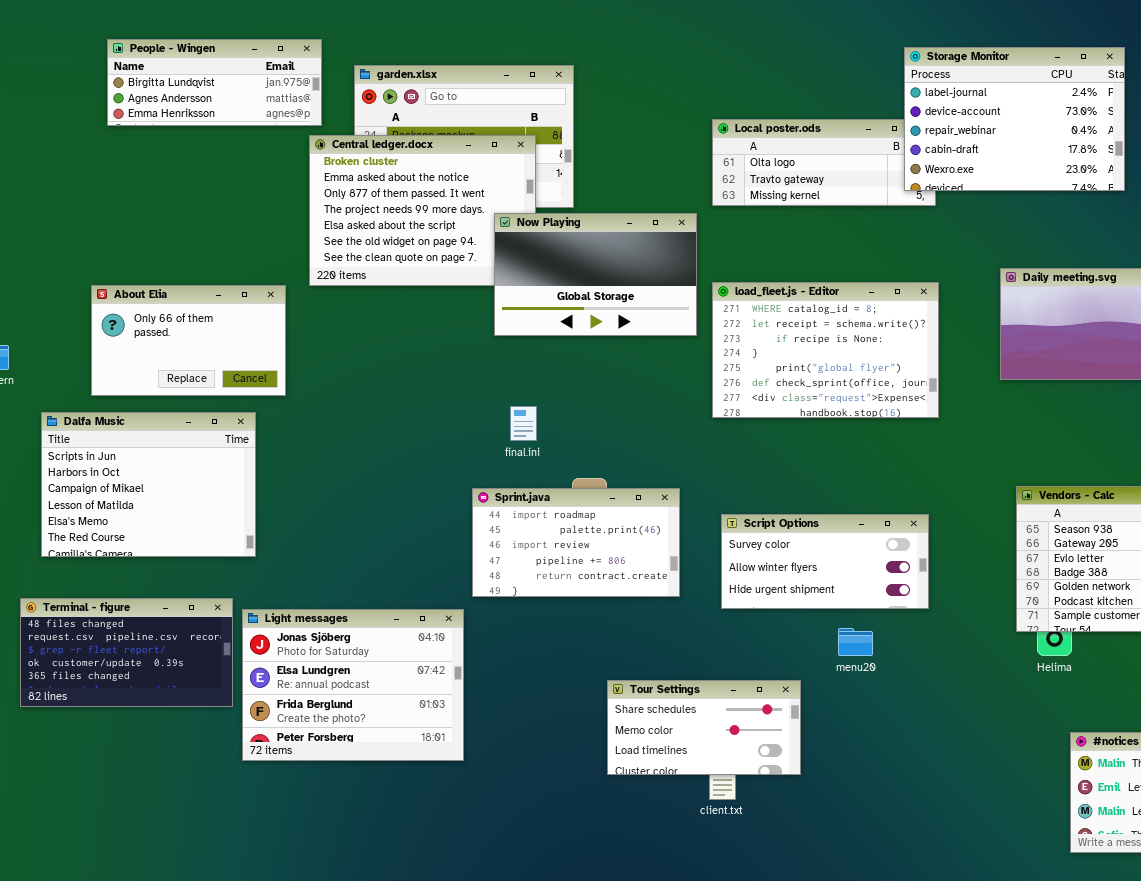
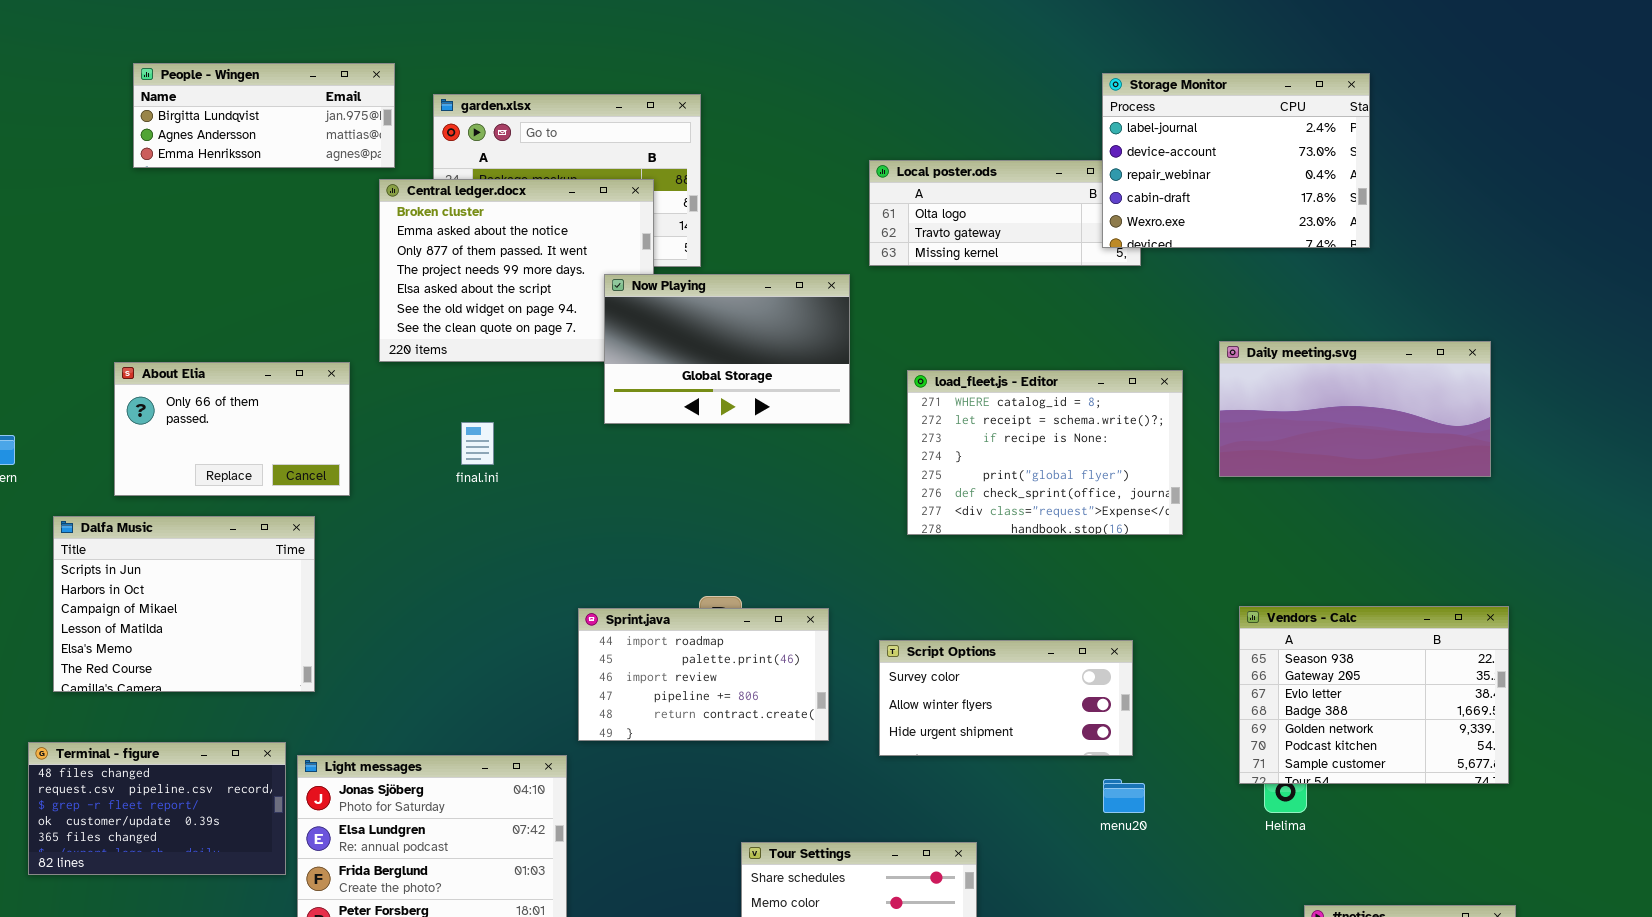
load_fleet.js - Editor: [712,282,939,418] -> [907,370,1183,535], moved
final.ini: [510,406,537,441] -> [461,422,494,465], moved
menu20: [838,628,873,656] -> [1103,779,1145,813], moved

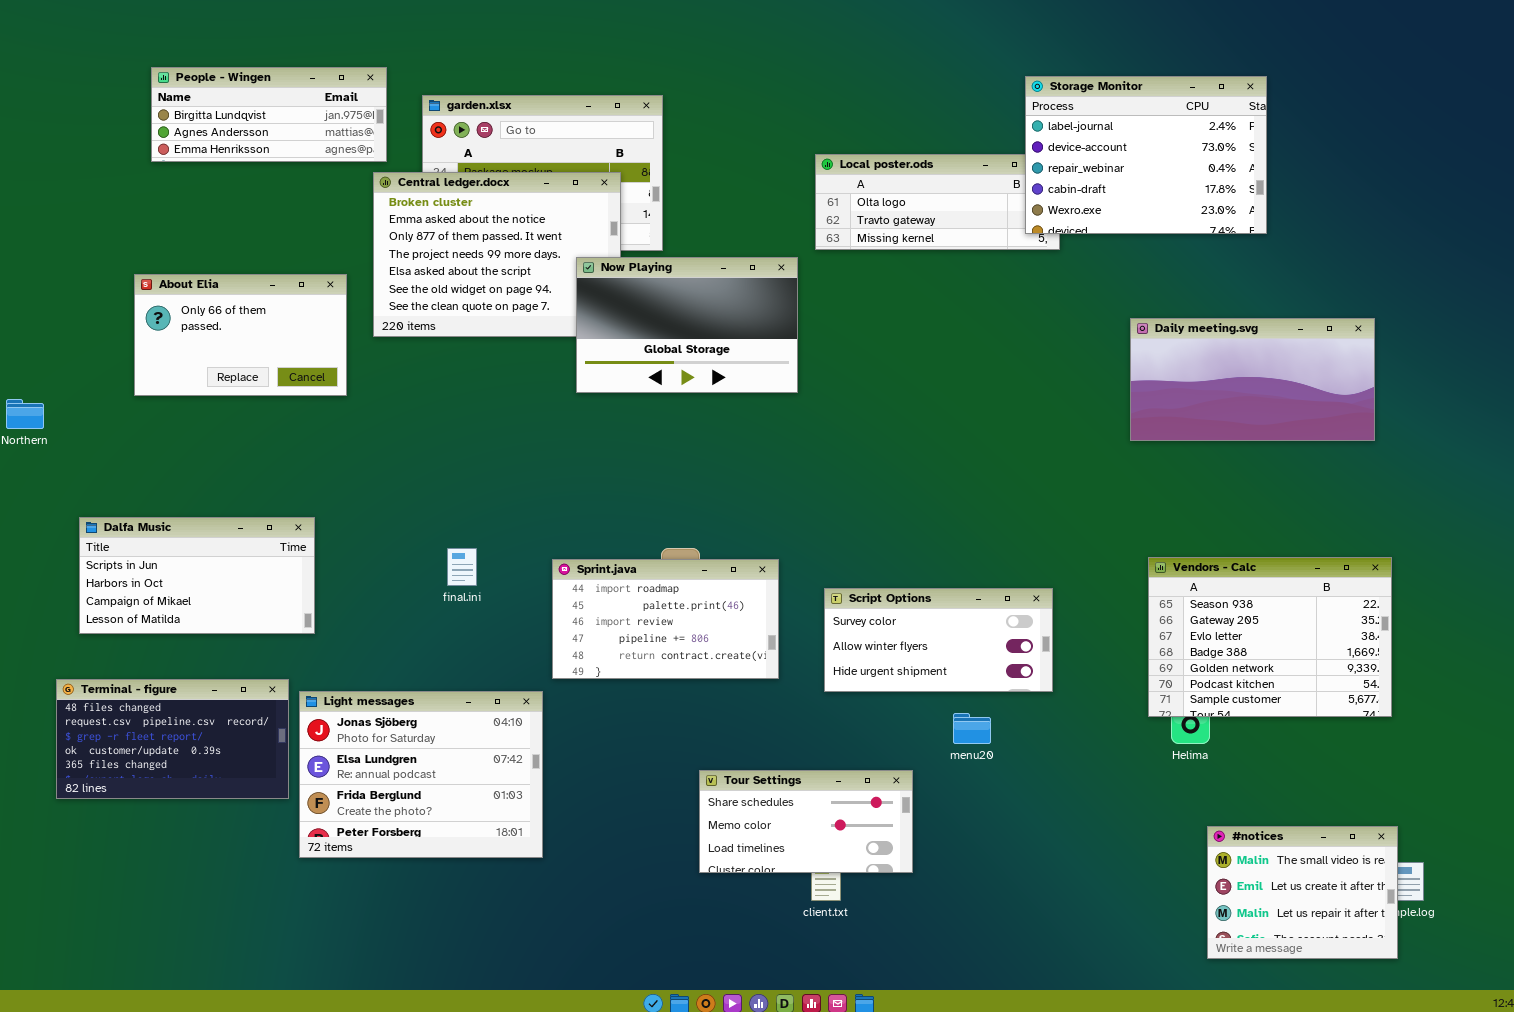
About Elia: [114,362,350,496] -> [134,274,347,396], moved
load_fleet.js - Editor: [907,370,1183,535] -> none, closed
final.ini: [461,422,494,465] -> [447,548,477,586], moved
Dalfa Music: [53,516,315,692] -> [79,517,315,634], resized
menu20: [1103,779,1145,813] -> [953,713,991,744], moved

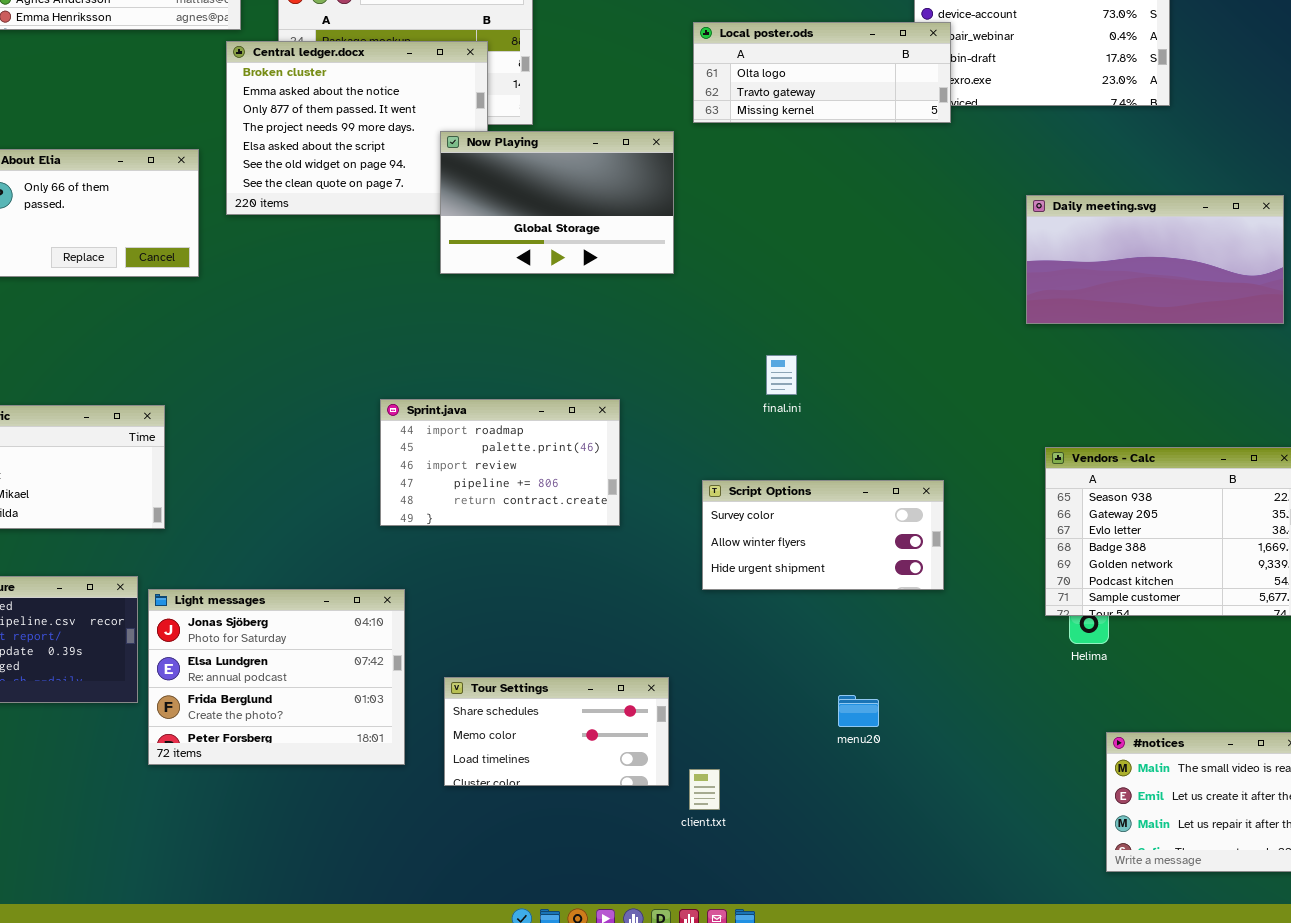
Local poster.ods: [815,154,1060,250] -> [693,22,951,123], raised
final.ini: [447,548,477,586] -> [766,355,797,395], moved
Sprint.java: [552,559,779,679] -> [380,399,620,526], moved
menu20: [953,713,991,744] -> [838,695,879,727], moved
Tour Settings: [699,770,913,873] -> [444,677,669,786], moved

